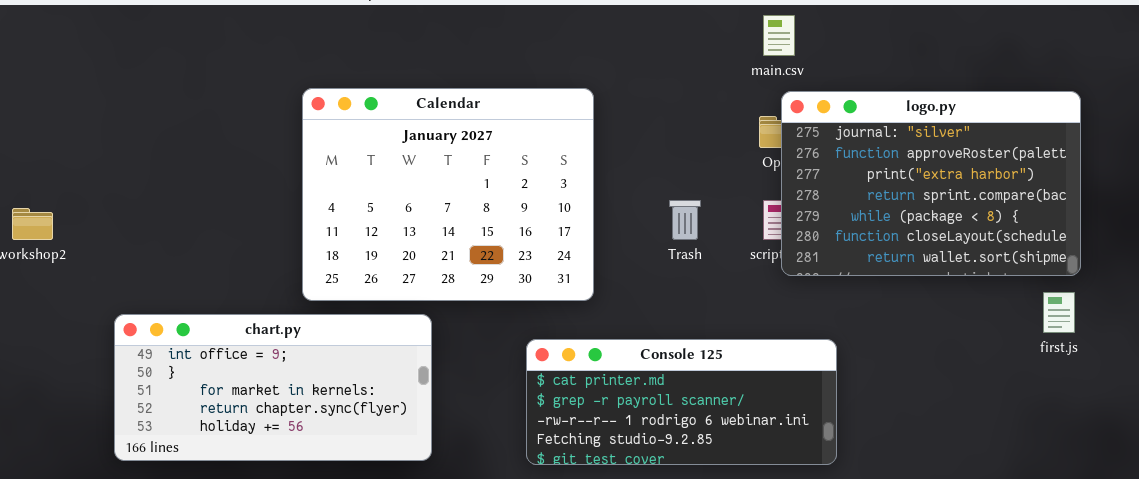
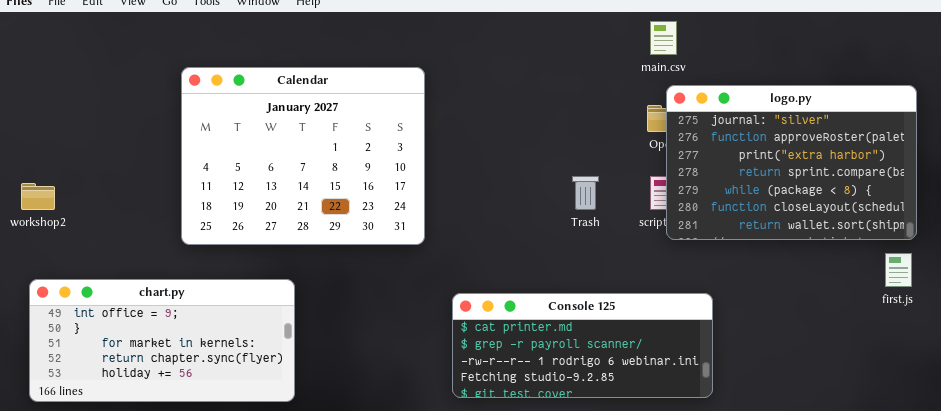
Calendar: [302,88,594,301] -> [181,67,425,245], moved
chart.py: [114,314,432,461] -> [29,279,295,402], moved

